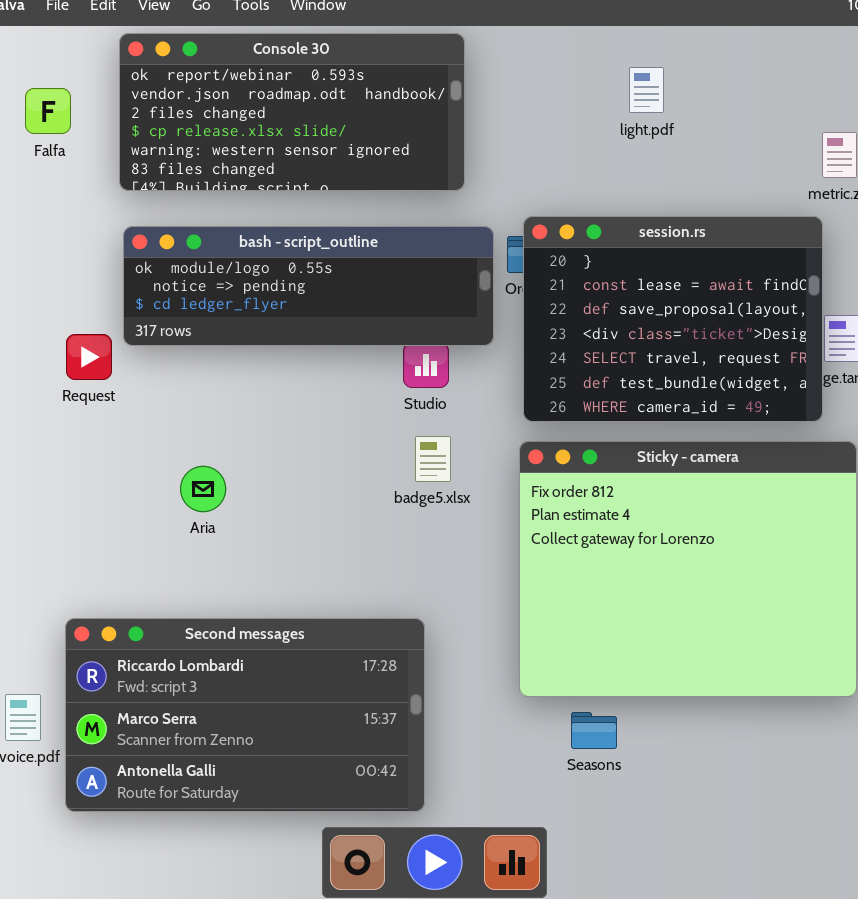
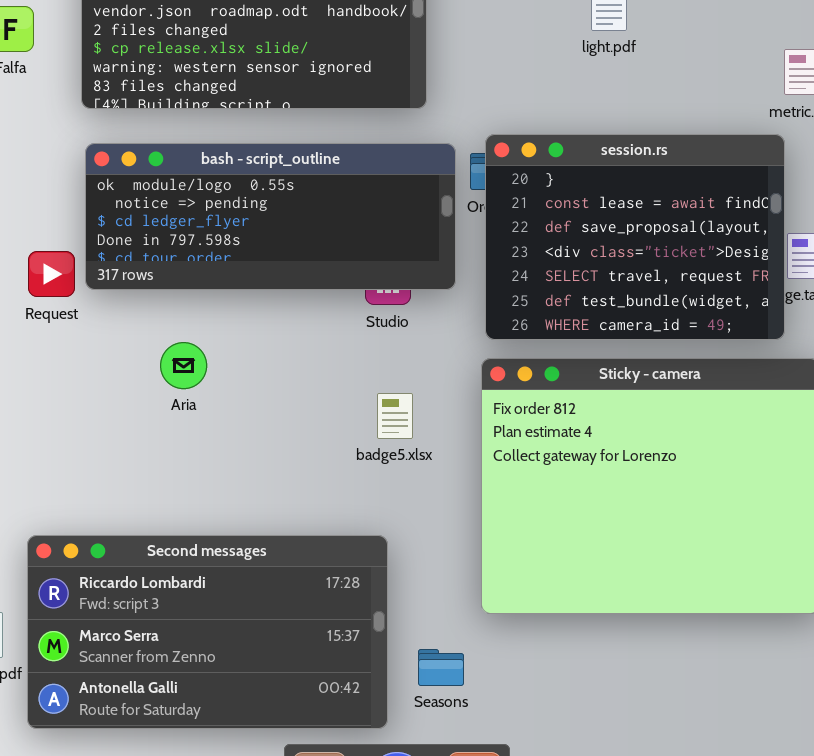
bash - script_outline: [123,226,494,346] -> [85,143,456,290], resized
badge5.xlsx: [415,436,451,482] -> [377,393,413,439], moved
Aria: [180,466,226,512] -> [160,342,207,389], moved
Seasons: [571,712,617,749] -> [418,649,464,686], moved

